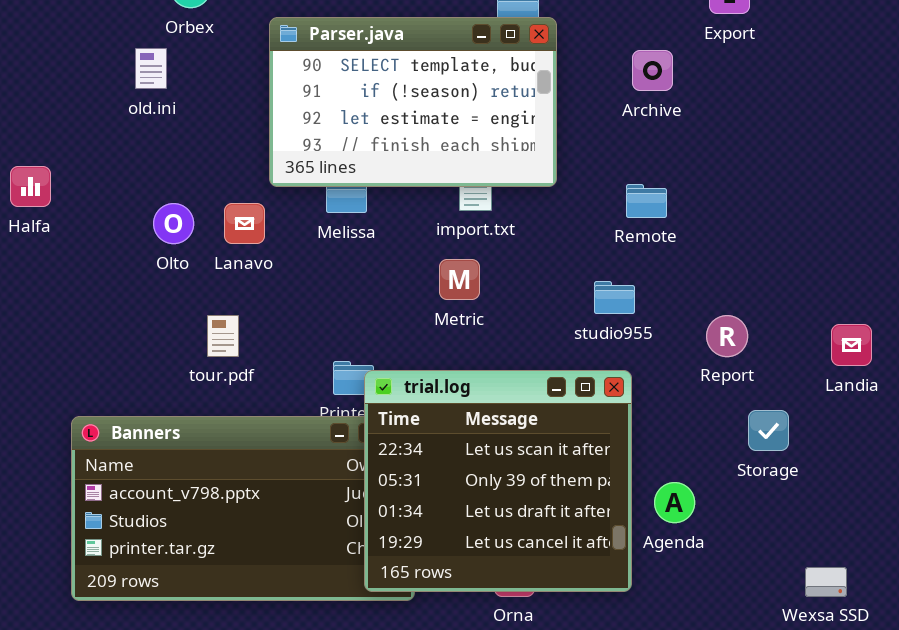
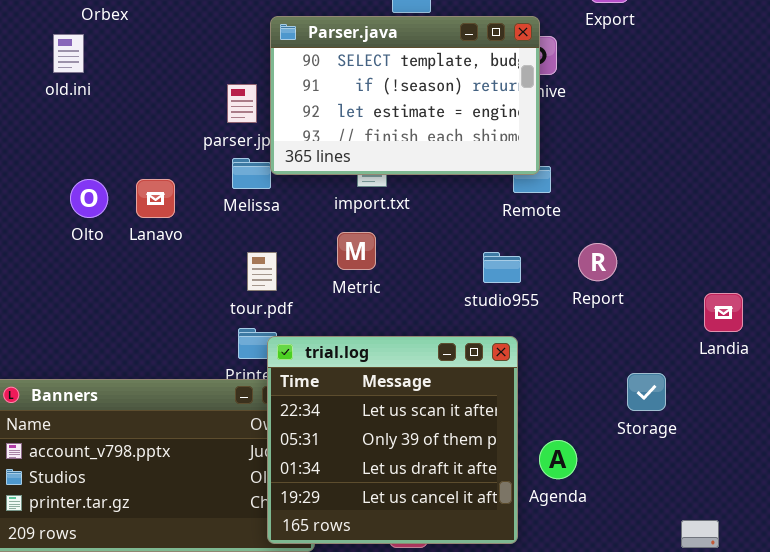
Parser.java: [269,17,557,187] -> [270,16,540,175], moved
tour.pdf: [207,315,239,357] -> [247,252,277,291], moved
Report: [706,315,748,357] -> [578,243,617,281], moved

